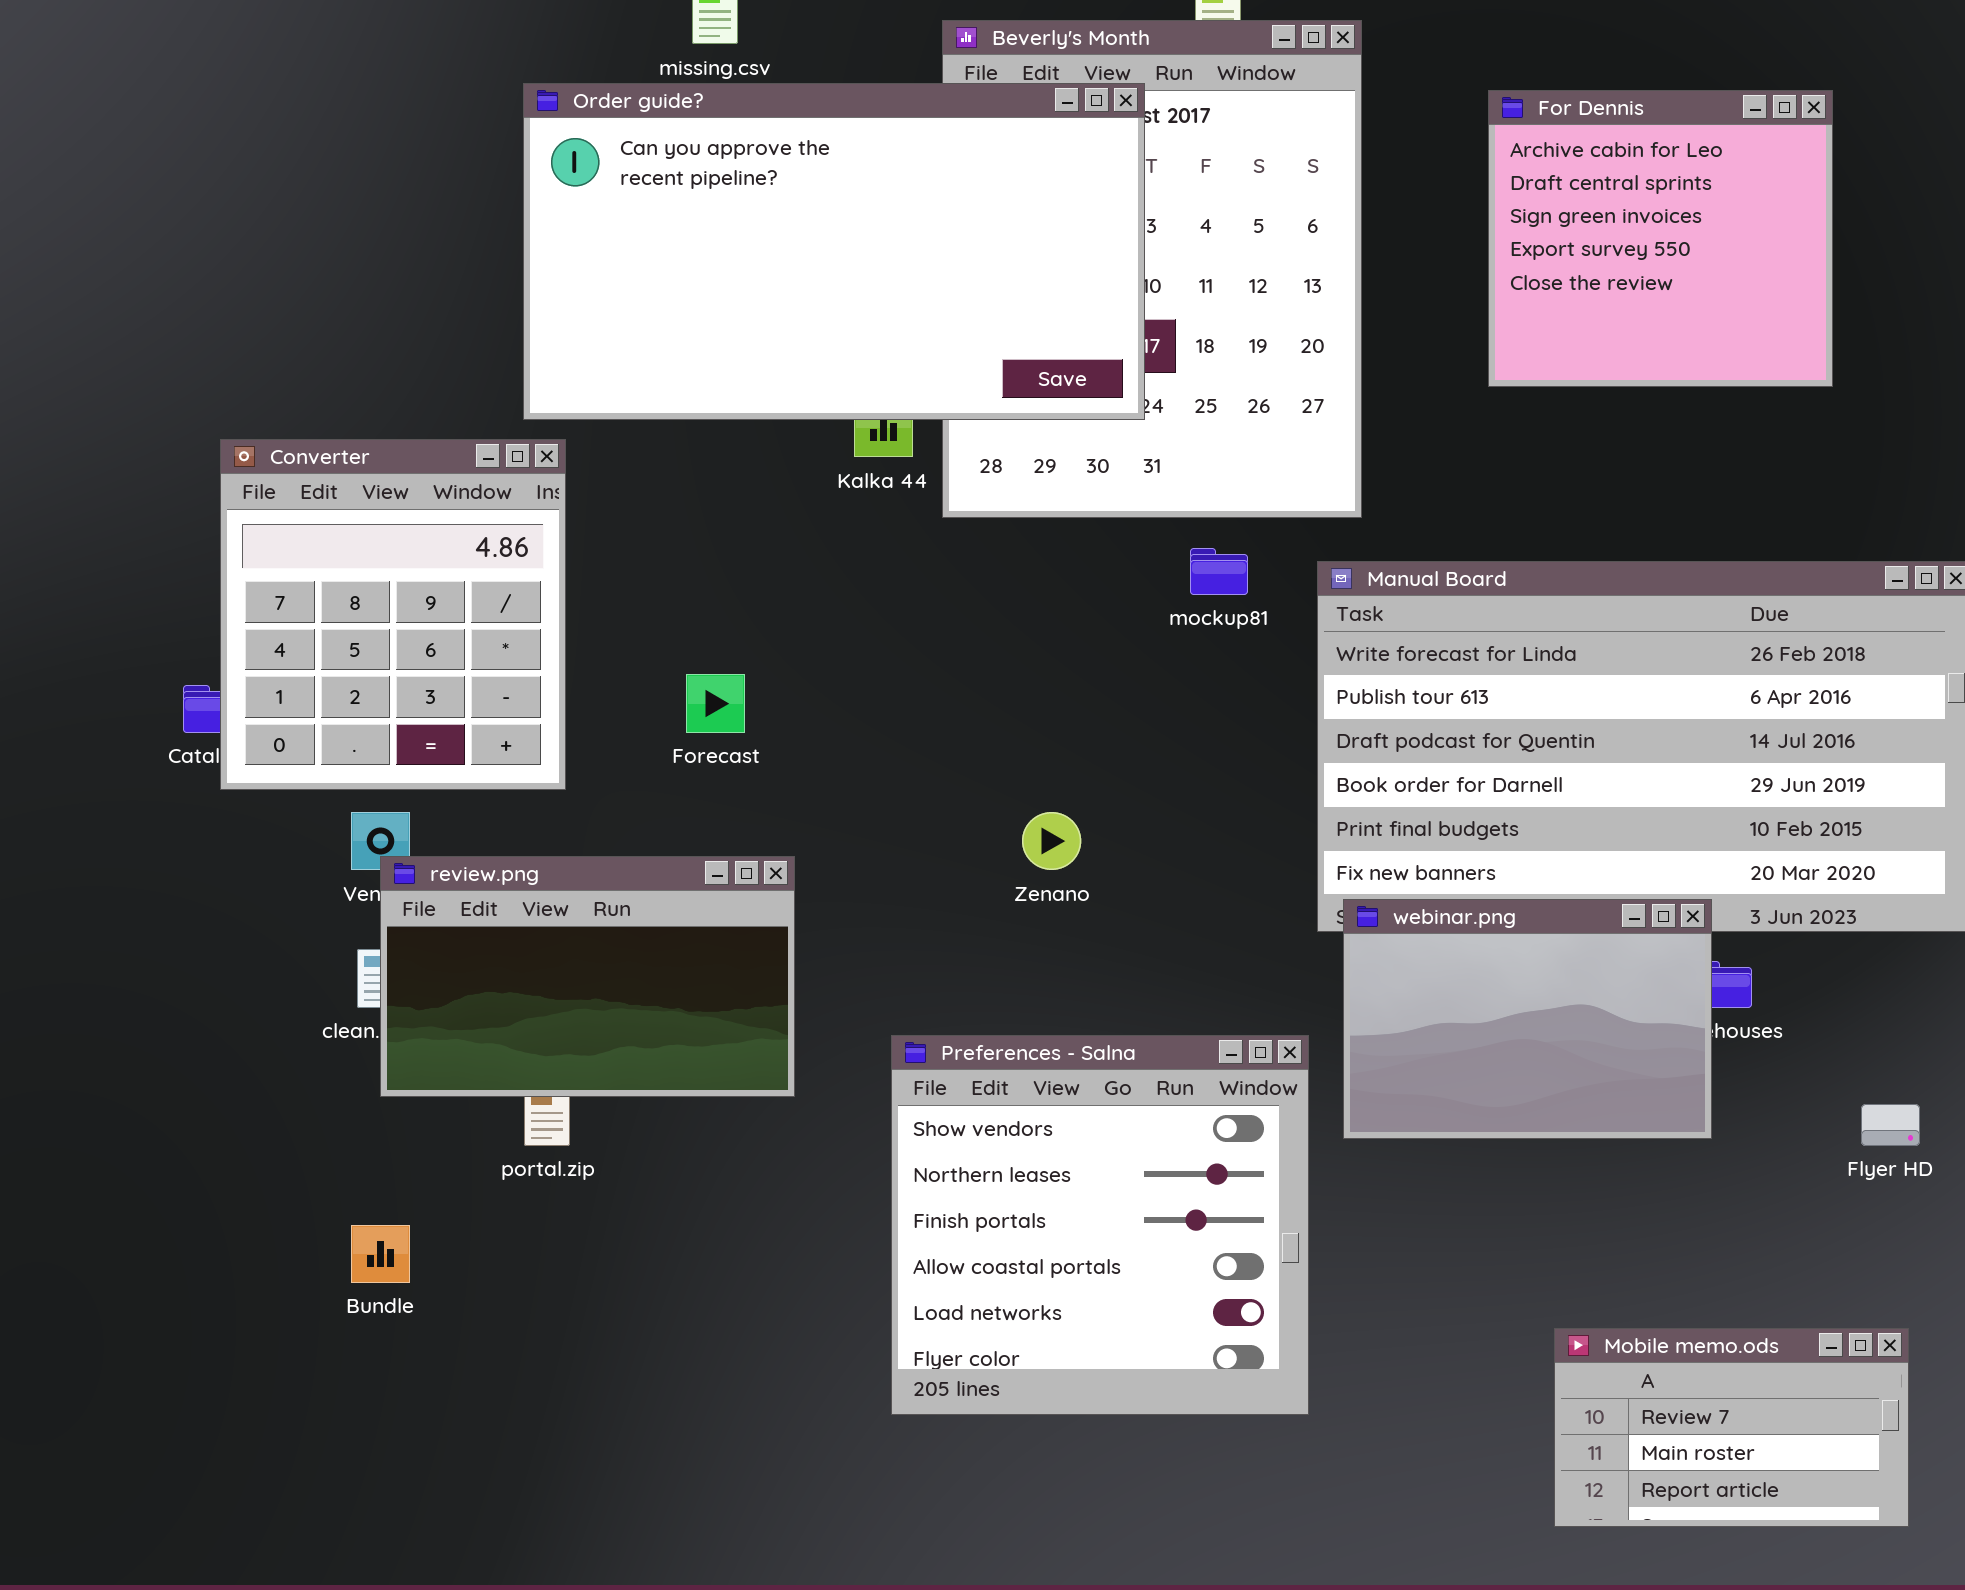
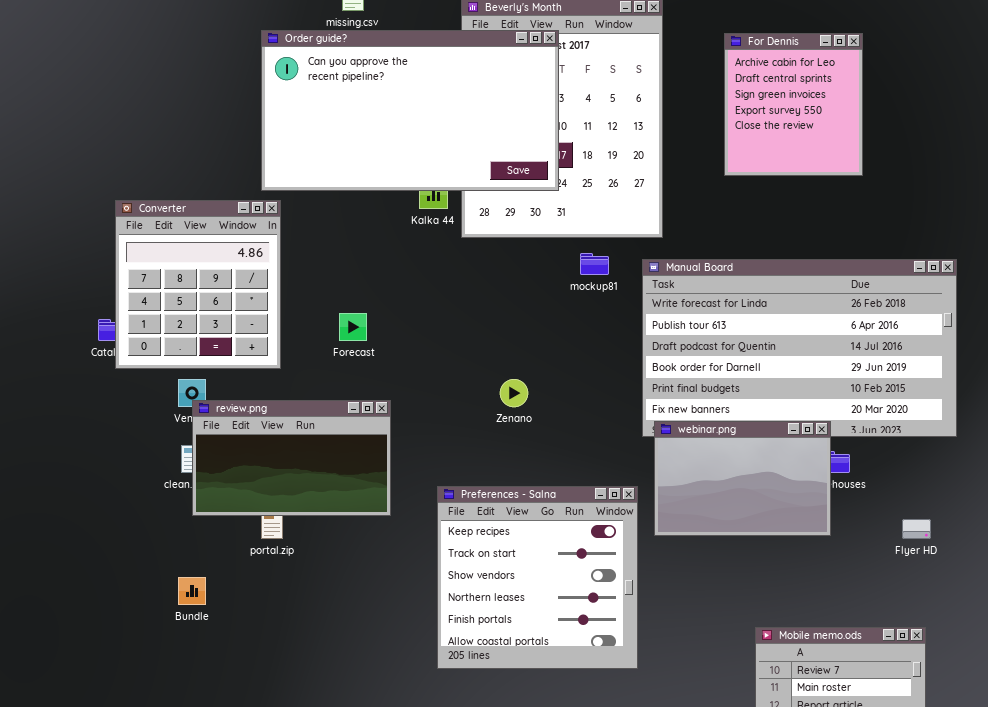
For Dennis: [1488,90,1833,387] -> [724,33,863,176], resized
Preferences - Salna: [891,1035,1309,1415] -> [437,486,638,669], scrolled up 2 rows

